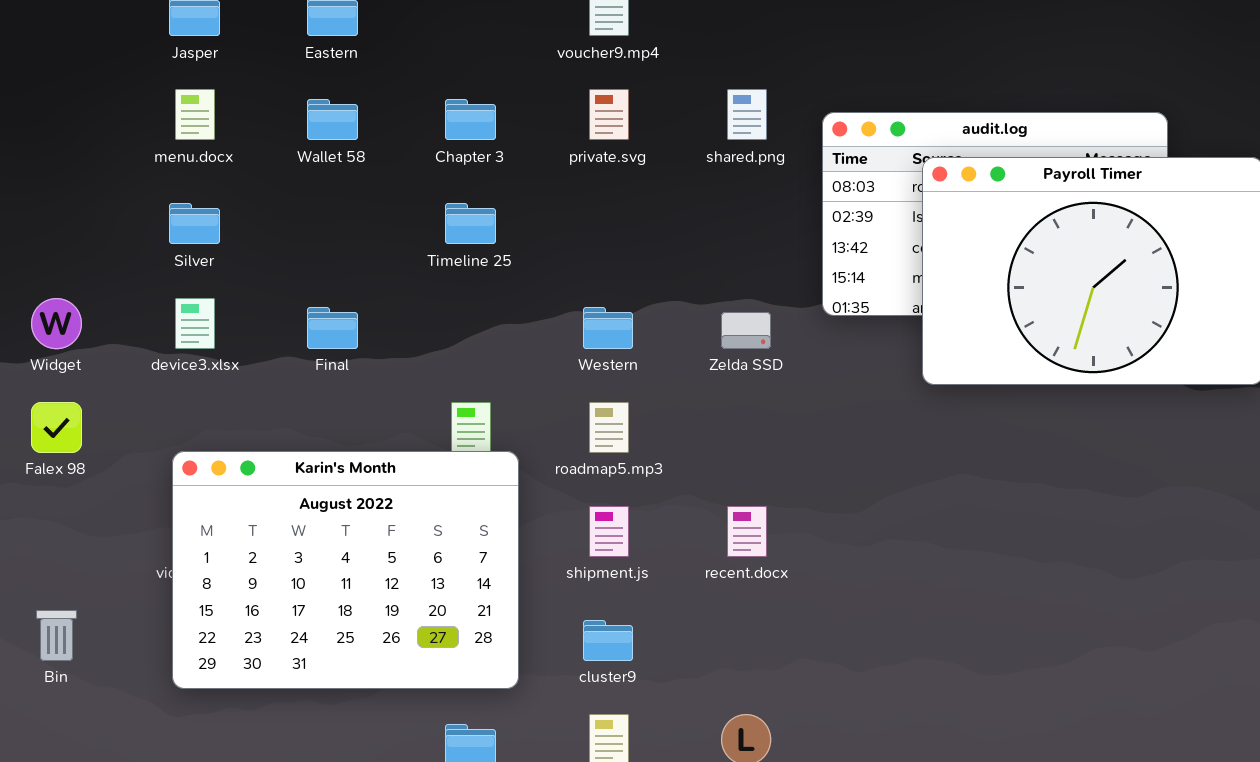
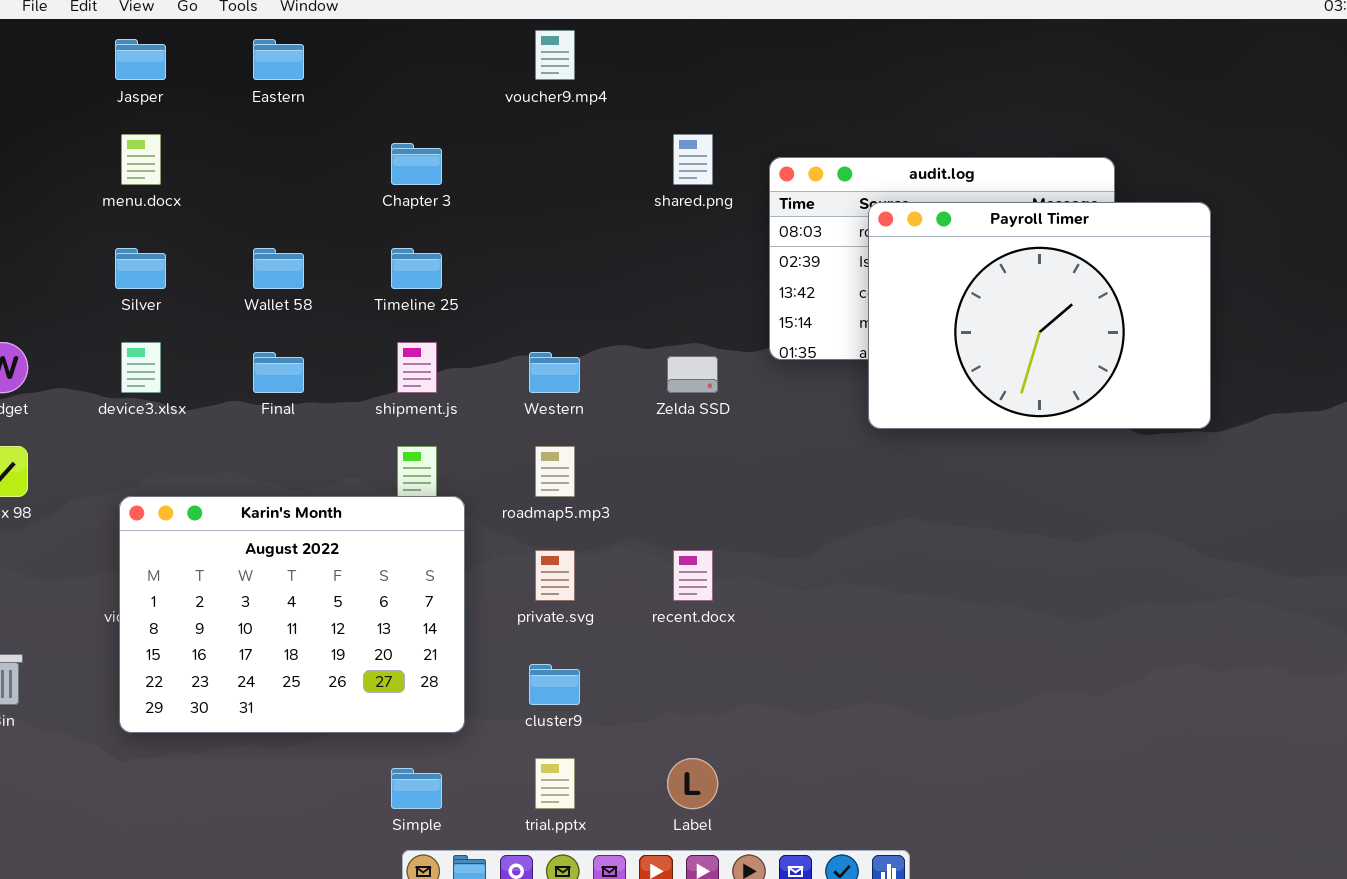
private.svg: [589,89,629,140] -> [535,550,575,601], moved
Wallet 58: [307,99,358,140] -> [253,248,304,289], moved
shipment.js: [589,506,629,557] -> [397,342,437,393], moved

